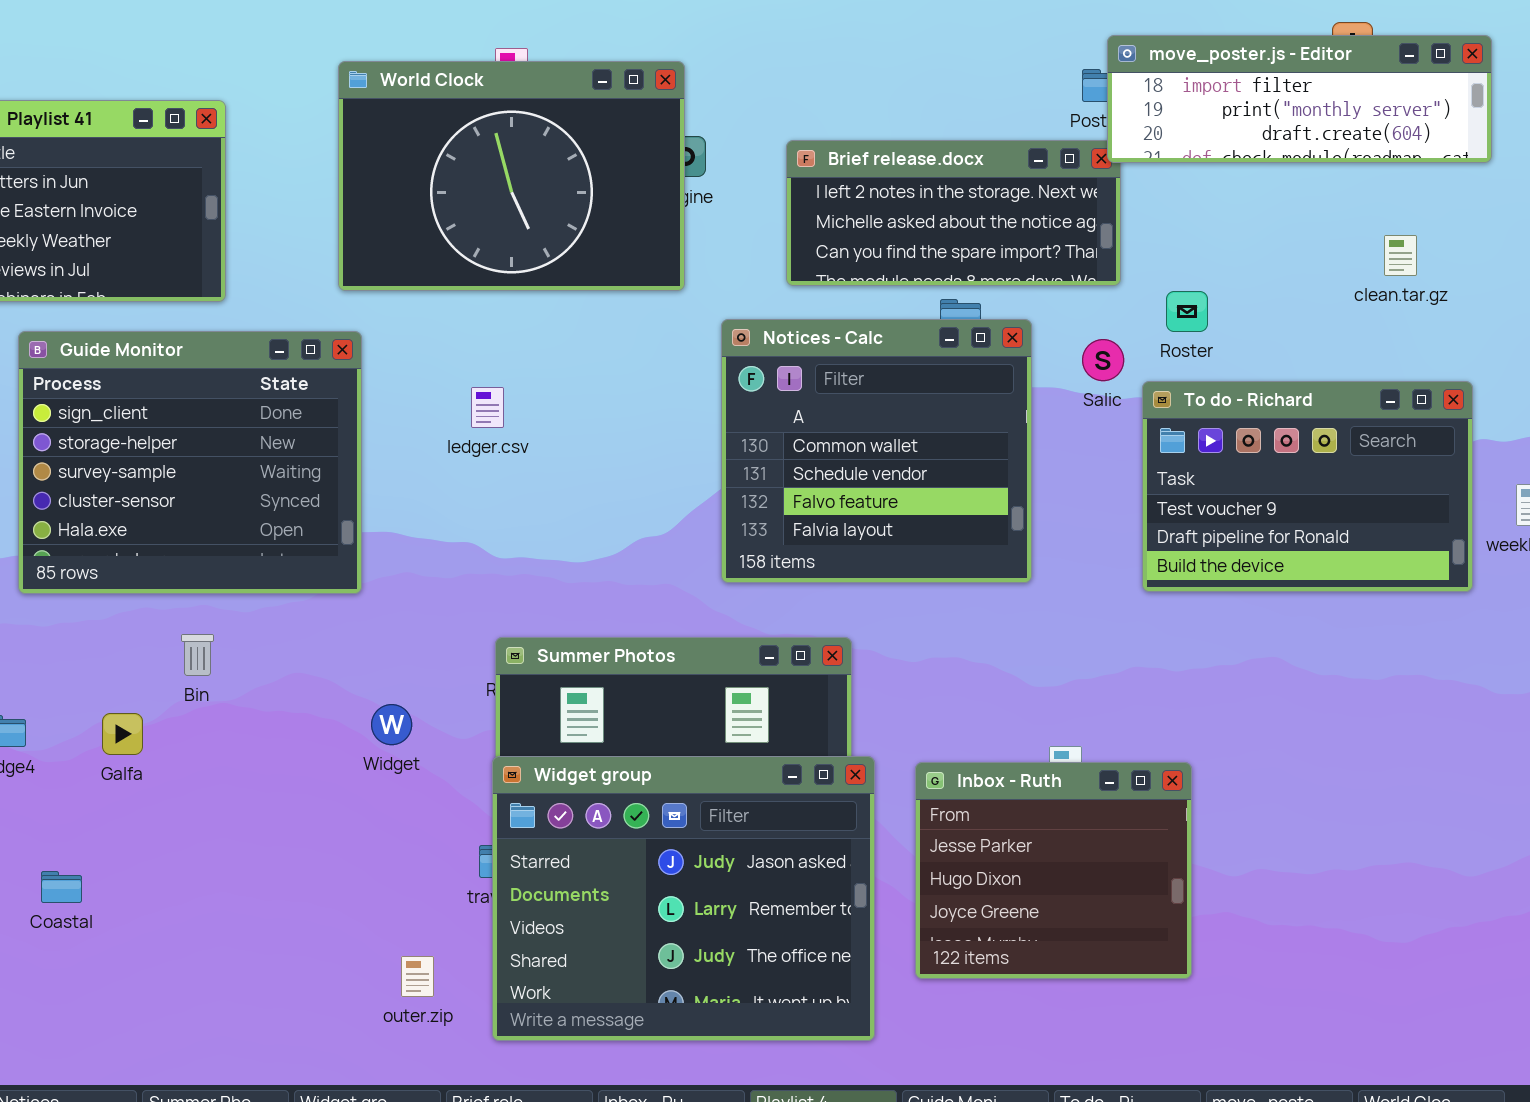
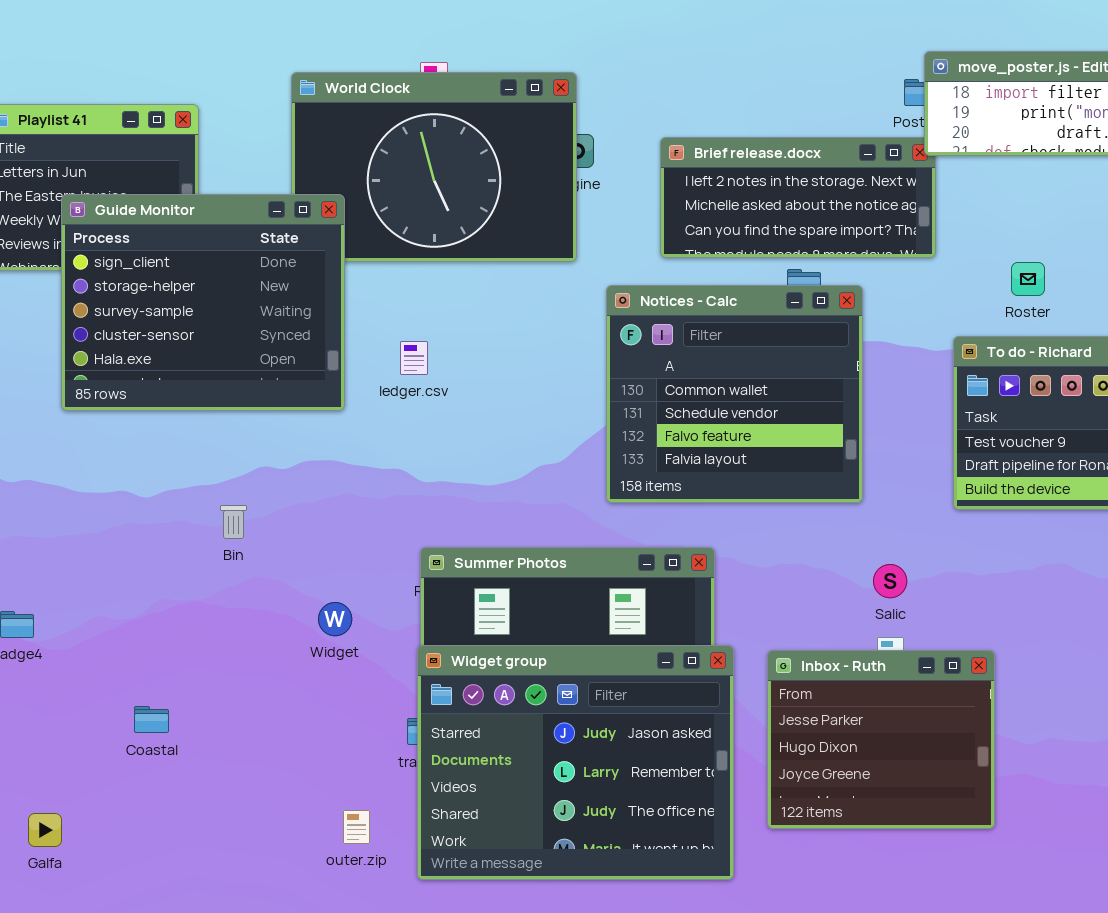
Roster: [1166,291,1208,332] -> [1011,262,1045,296], moved
Guide Monitor: [18,331,362,594] -> [61,194,345,411], moved
Salic: [1082,339,1124,381] -> [873,564,907,598], moved
Bin: [181,634,214,676] -> [220,505,247,539], moved
Galfa: [102,713,143,755] -> [28,813,62,847], moved
Coastal: [41,871,82,903] -> [134,706,169,733], moved

